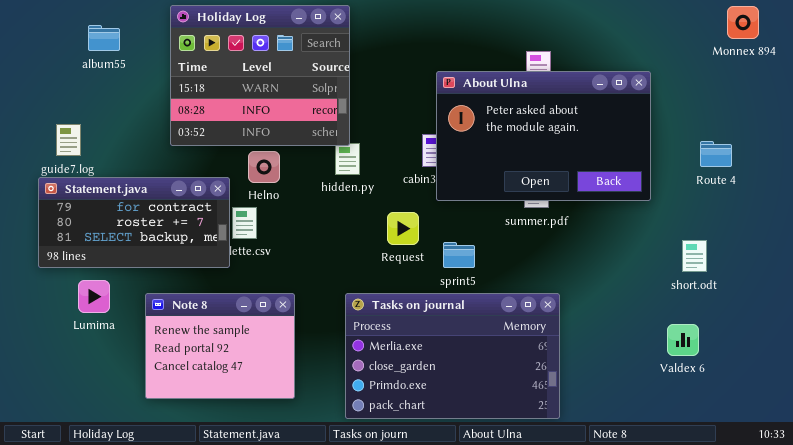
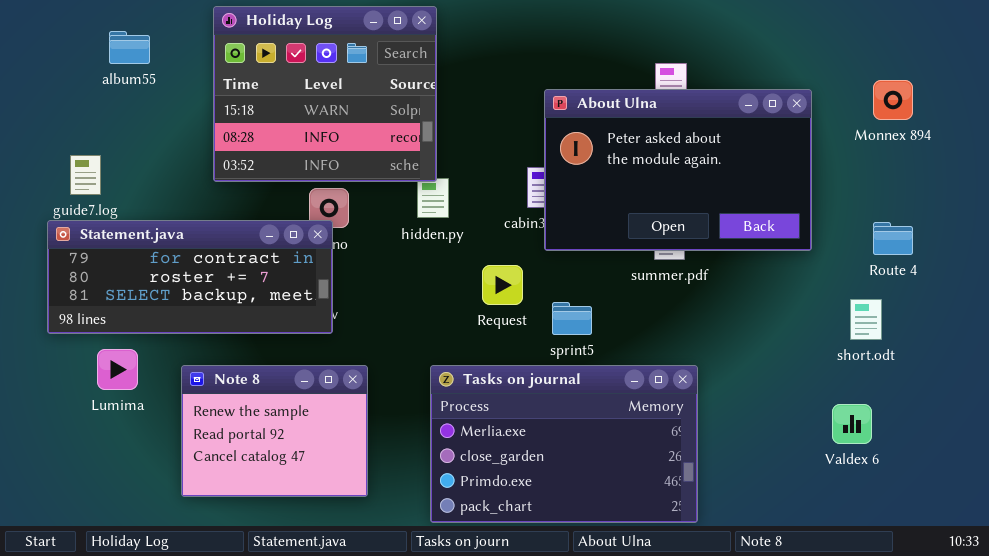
Monnex 894: [727,6,759,39] -> [873,80,913,120], moved
Route 4: [700,141,732,167] -> [873,222,913,255], moved
Statement.java: [38,177,230,268] -> [47,220,333,334], resized

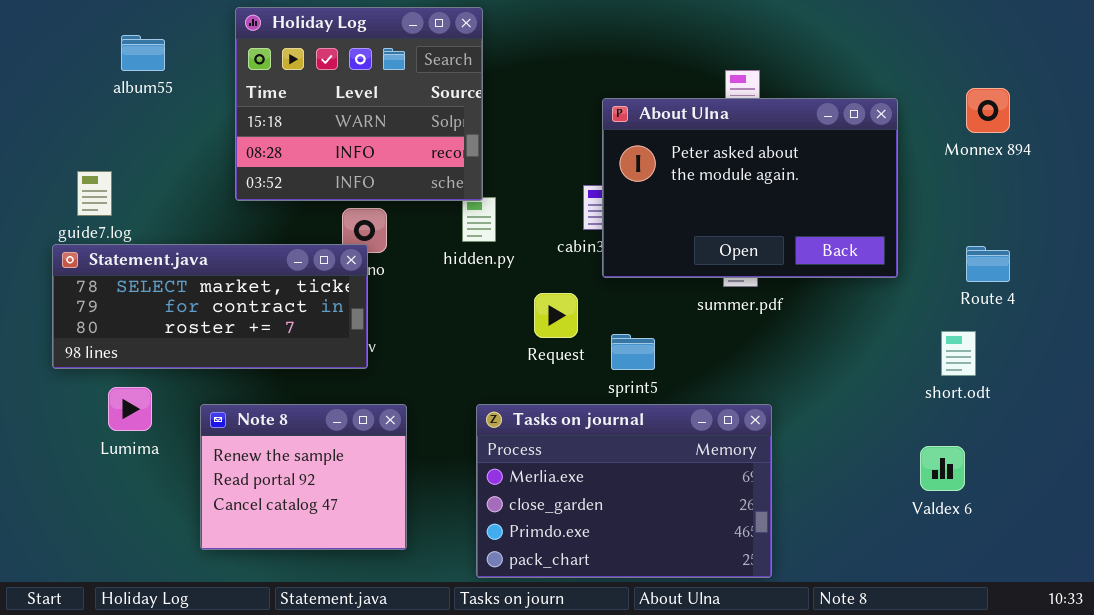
Statement.java: [47,220,333,334] -> [52,244,368,369], scrolled up 1 row

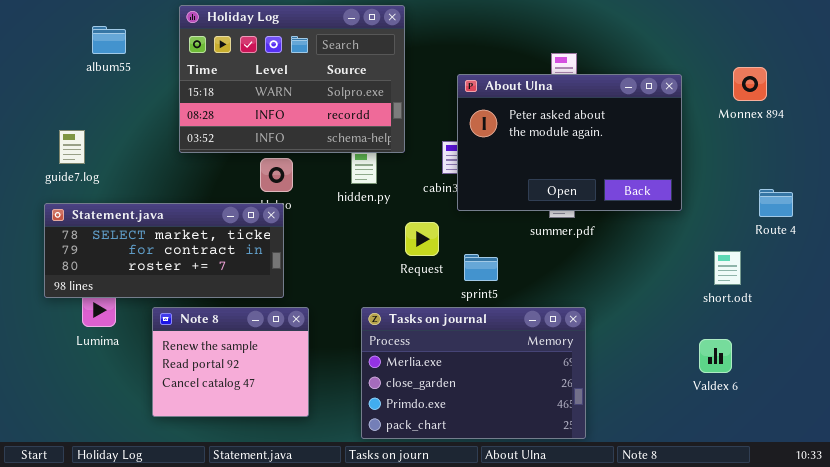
Holiday Log: [235,7,483,201] -> [179,5,405,153], resized
Statement.java: [52,244,368,369] -> [44,203,284,298], moved
Route 4: [966,246,1010,282] -> [759,189,793,217], moved

